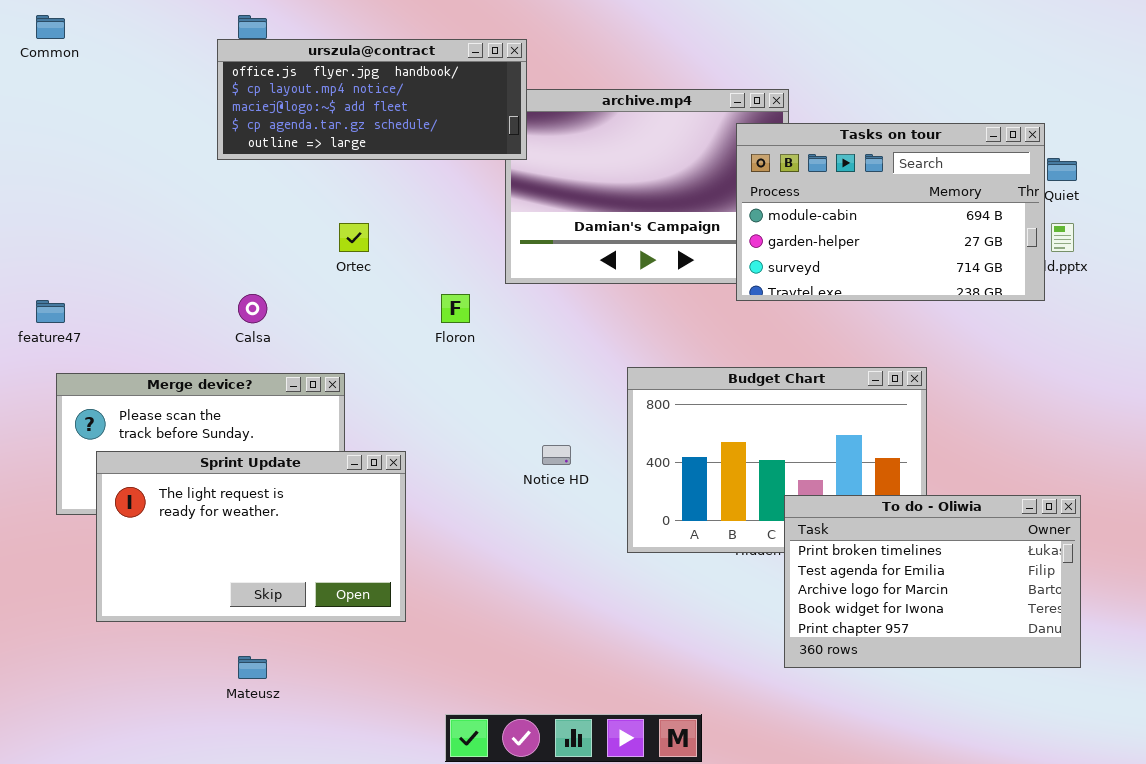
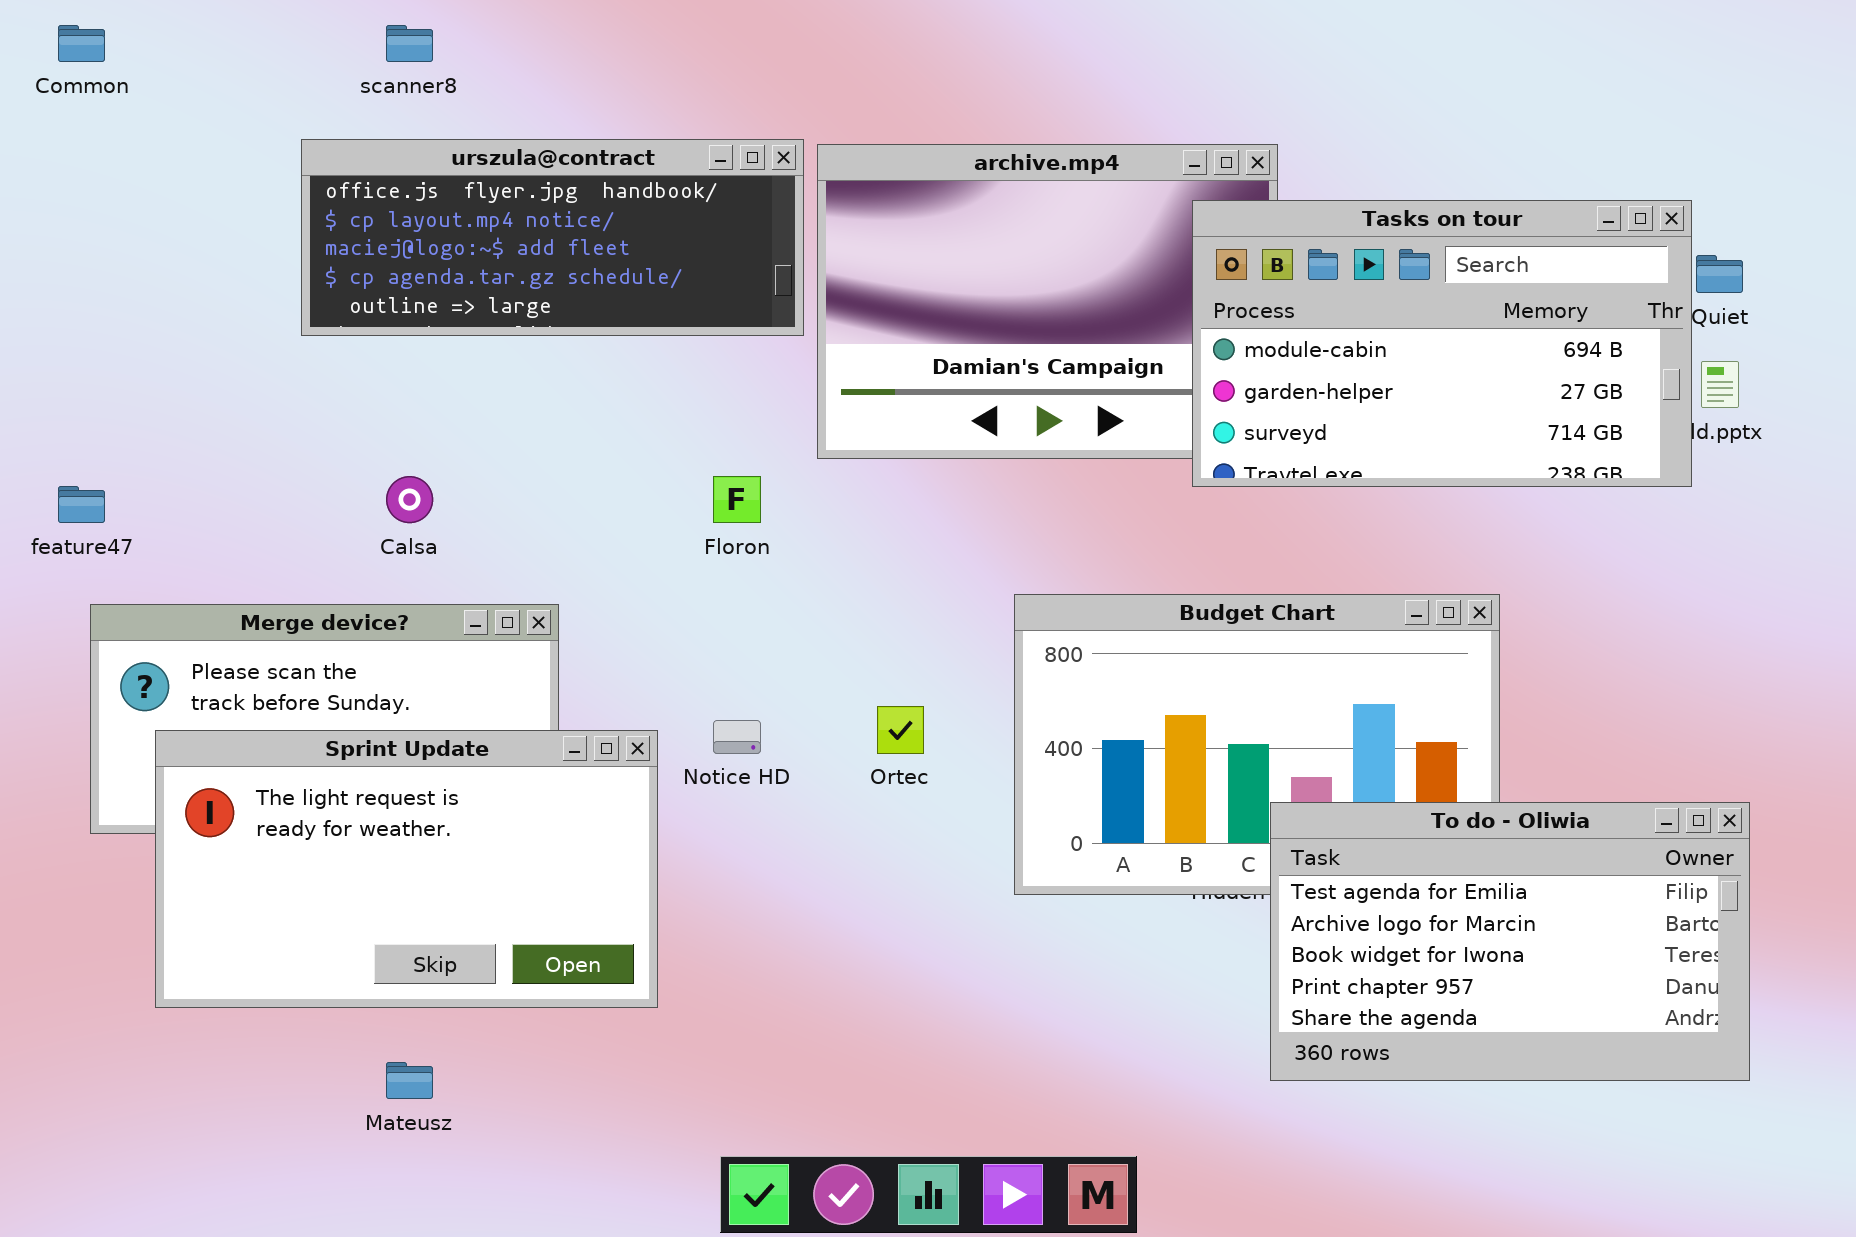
urszula@contract: [217,39,527,160] -> [301,139,804,336], moved
Ortec: [339,223,369,252] -> [877,706,924,754], moved
Notice HD: [542,445,571,465] -> [713,720,761,754], moved
To do - Oliwia: [784,495,1081,668] -> [1270,802,1750,1081], scrolled down 1 row

